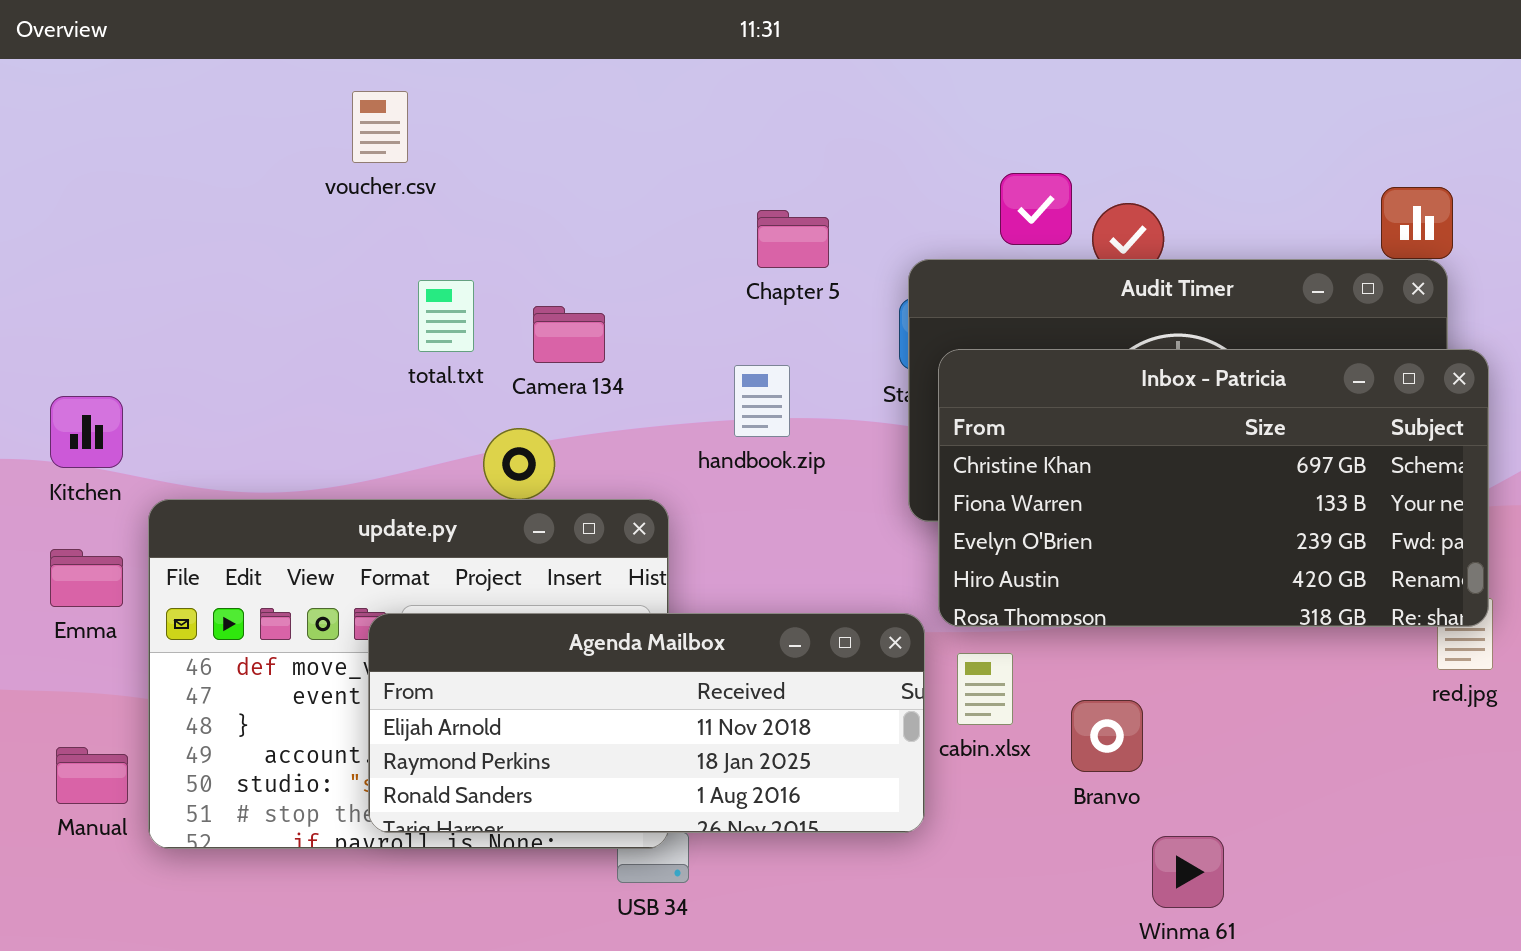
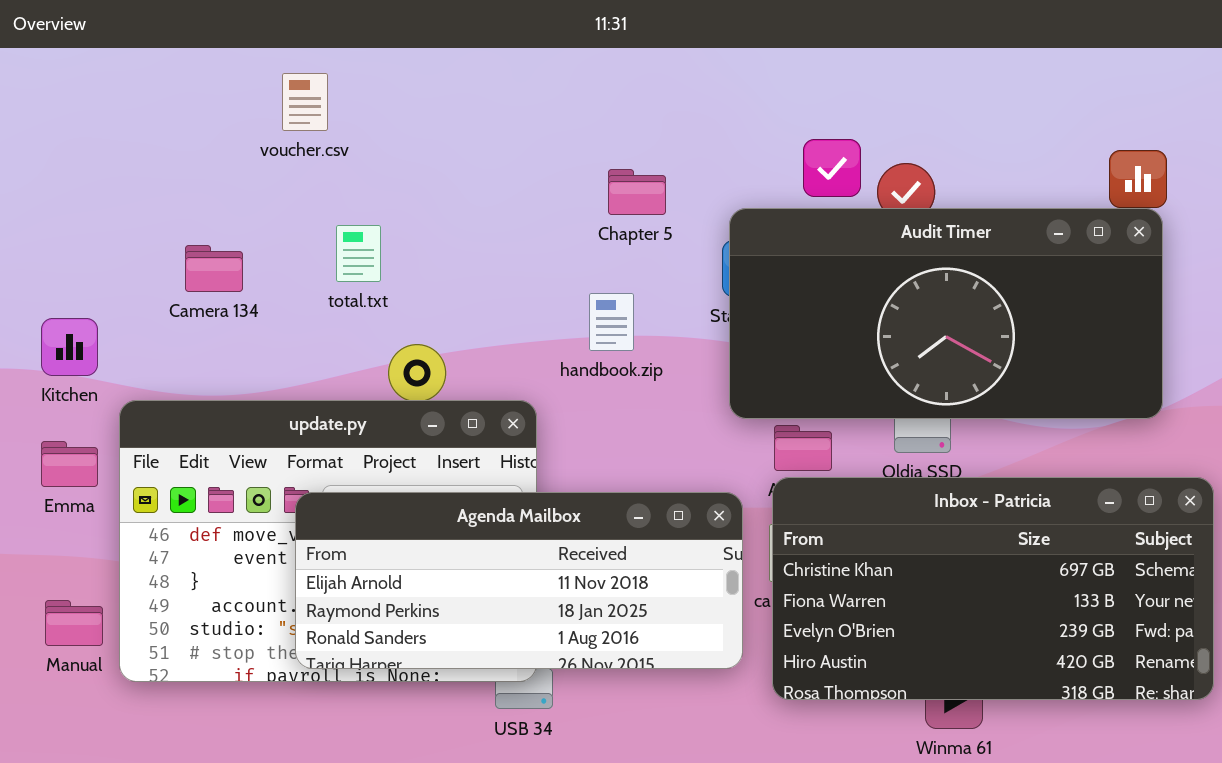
Camera 134: [533,306,605,363] -> [185,245,243,292], moved
Inbox - Patricia: [938,349,1489,627] -> [772,477,1214,700], moved

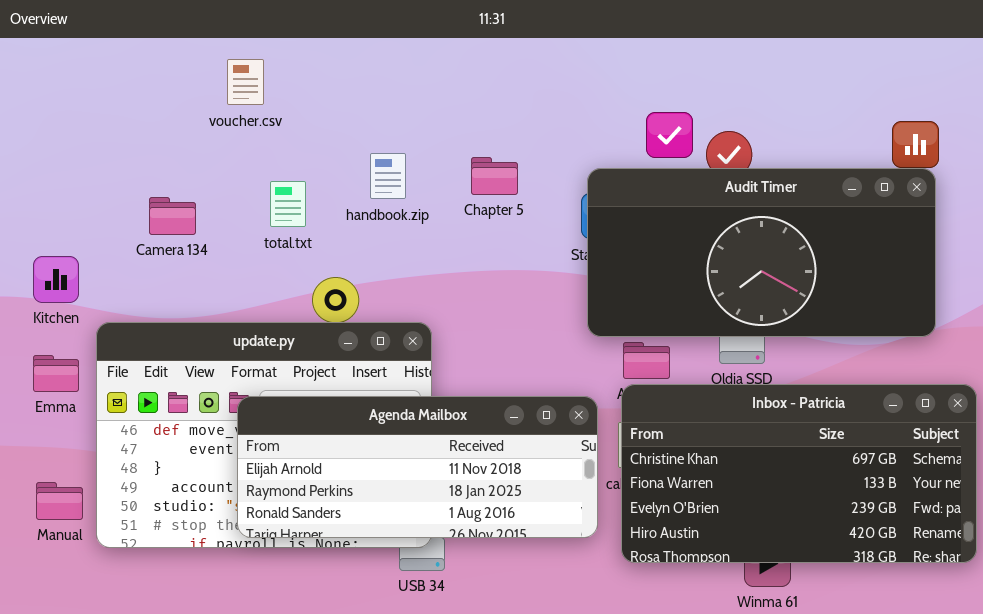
Chapter 5: [608,169,666,215] -> [471,157,518,195], moved
handbook.zip: [589,293,634,351] -> [370,153,406,199], moved

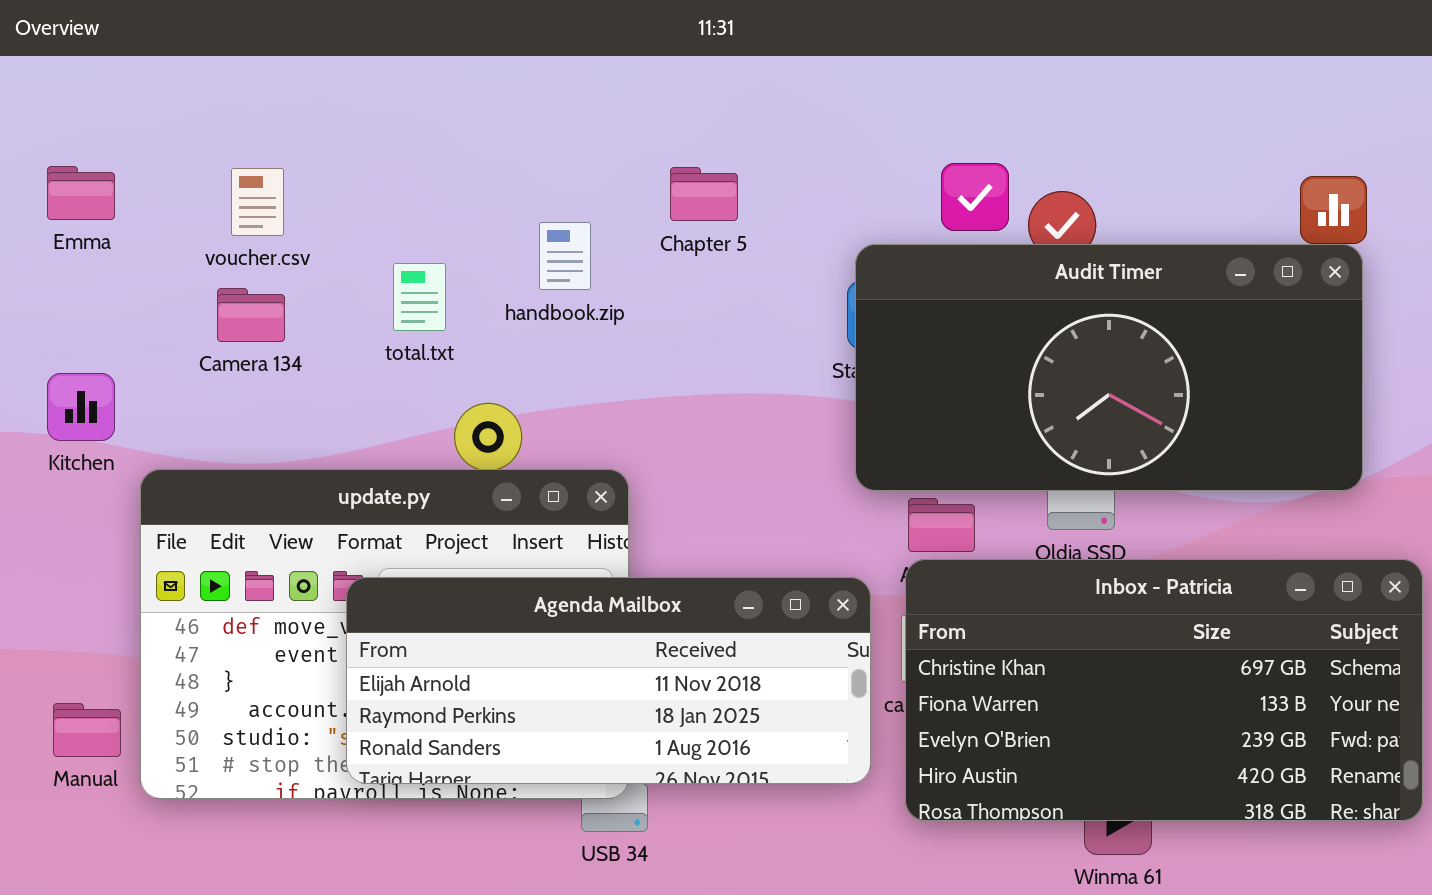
voucher.csv: [227,59,264,105] -> [231,168,284,236], moved
Chapter 5: [471,157,518,195] -> [670,167,738,221], moved
Emma: [33,355,79,392] -> [47,166,115,220], moved

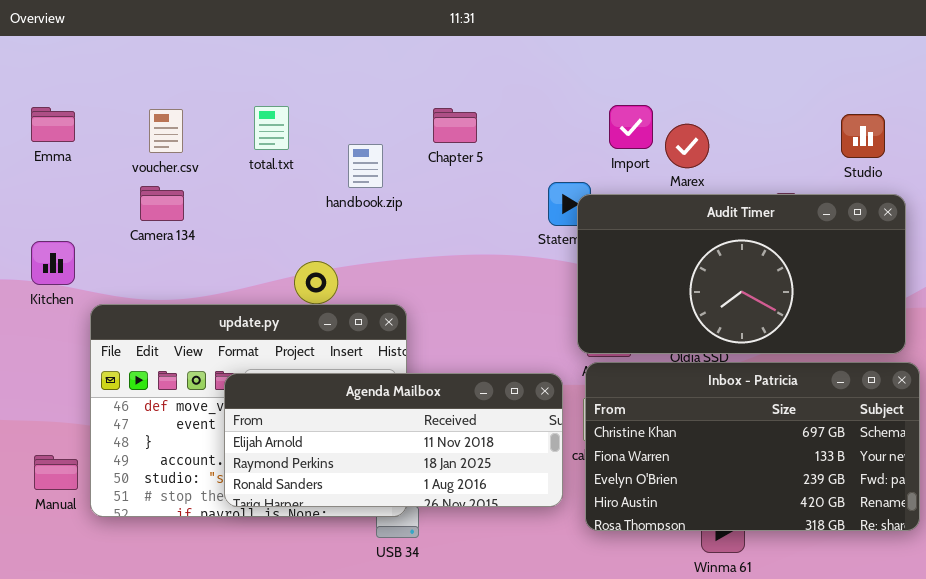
Audit Timer: [855,244,1363,491] -> [577,194,906,354], moved
total.txt: [393,263,446,331] -> [254,106,289,150], moved

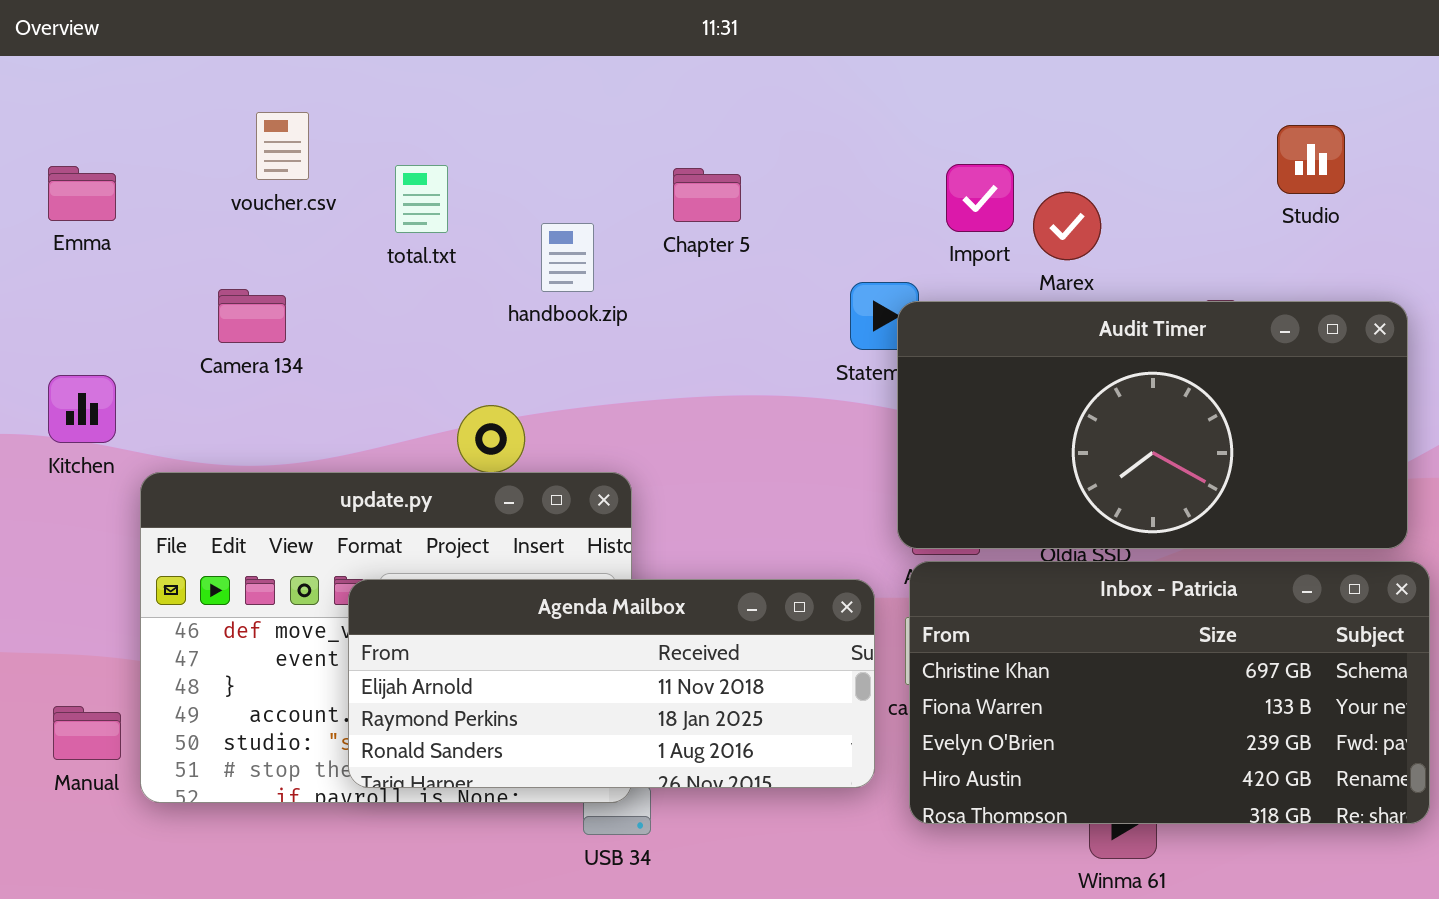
voucher.csv: [149,109,183,153] -> [256,112,309,180], moved
Studio: [841,114,885,158] -> [1277,125,1345,194], moved

